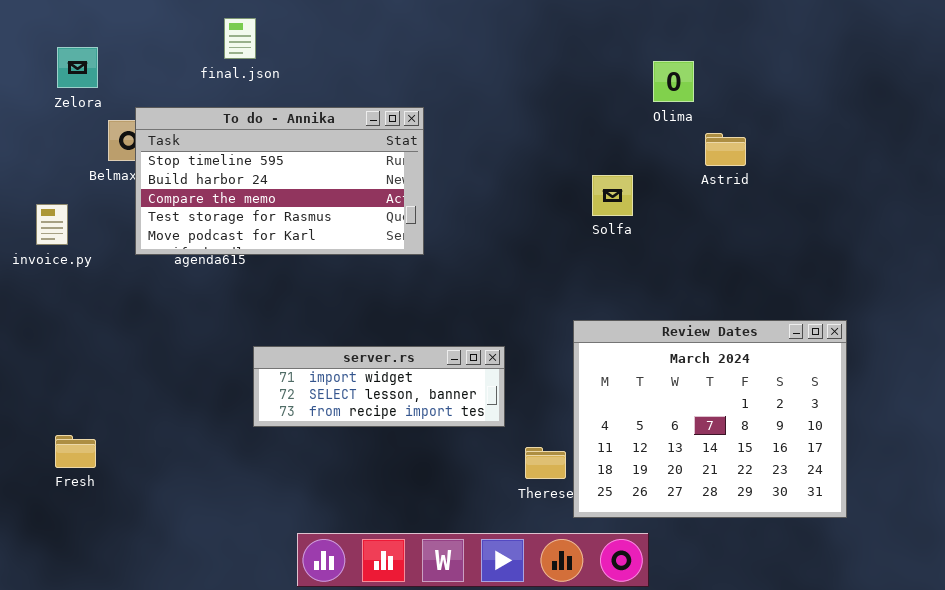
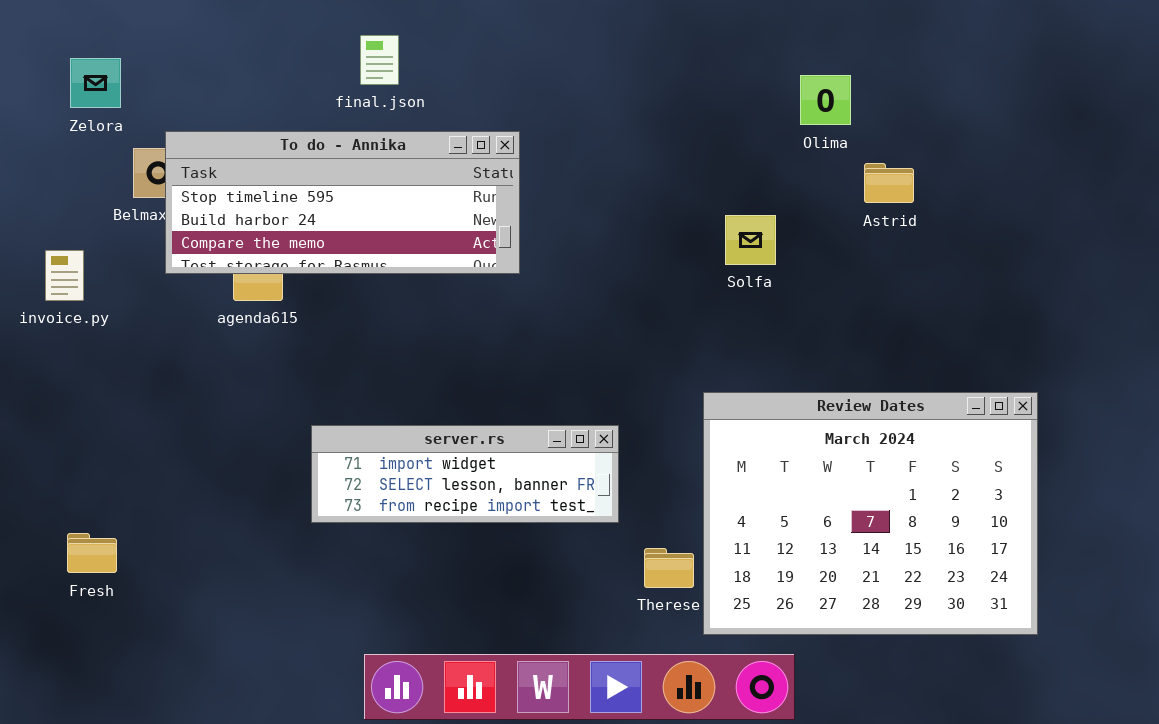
final.json: [224,18,256,59] -> [360,35,399,85], moved
To do - Annika: [135,107,424,255] -> [165,131,520,274], resized

